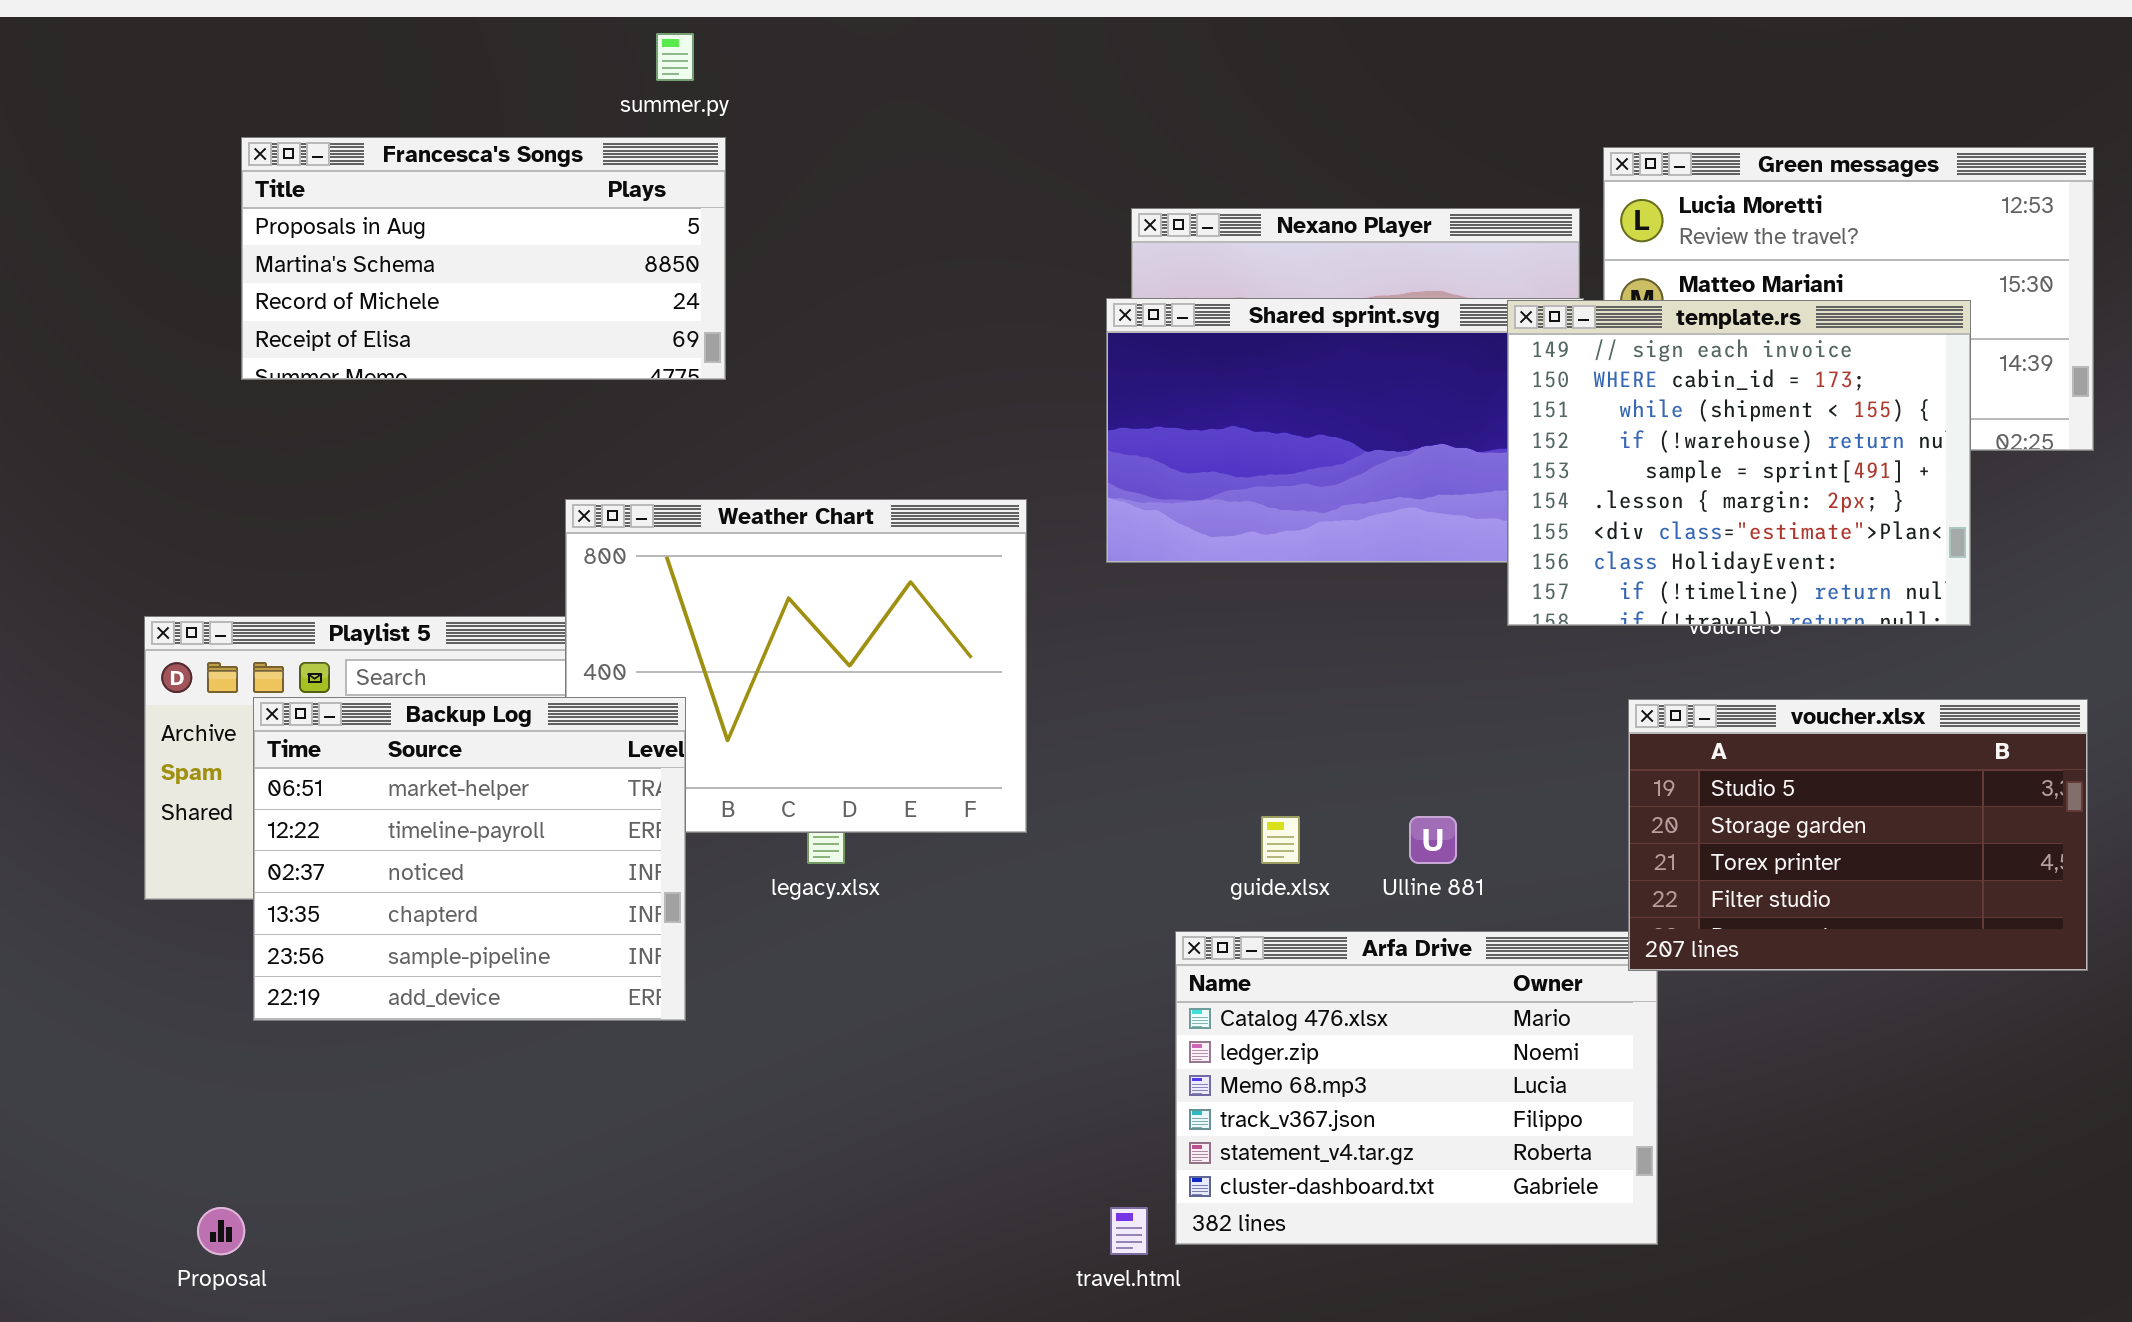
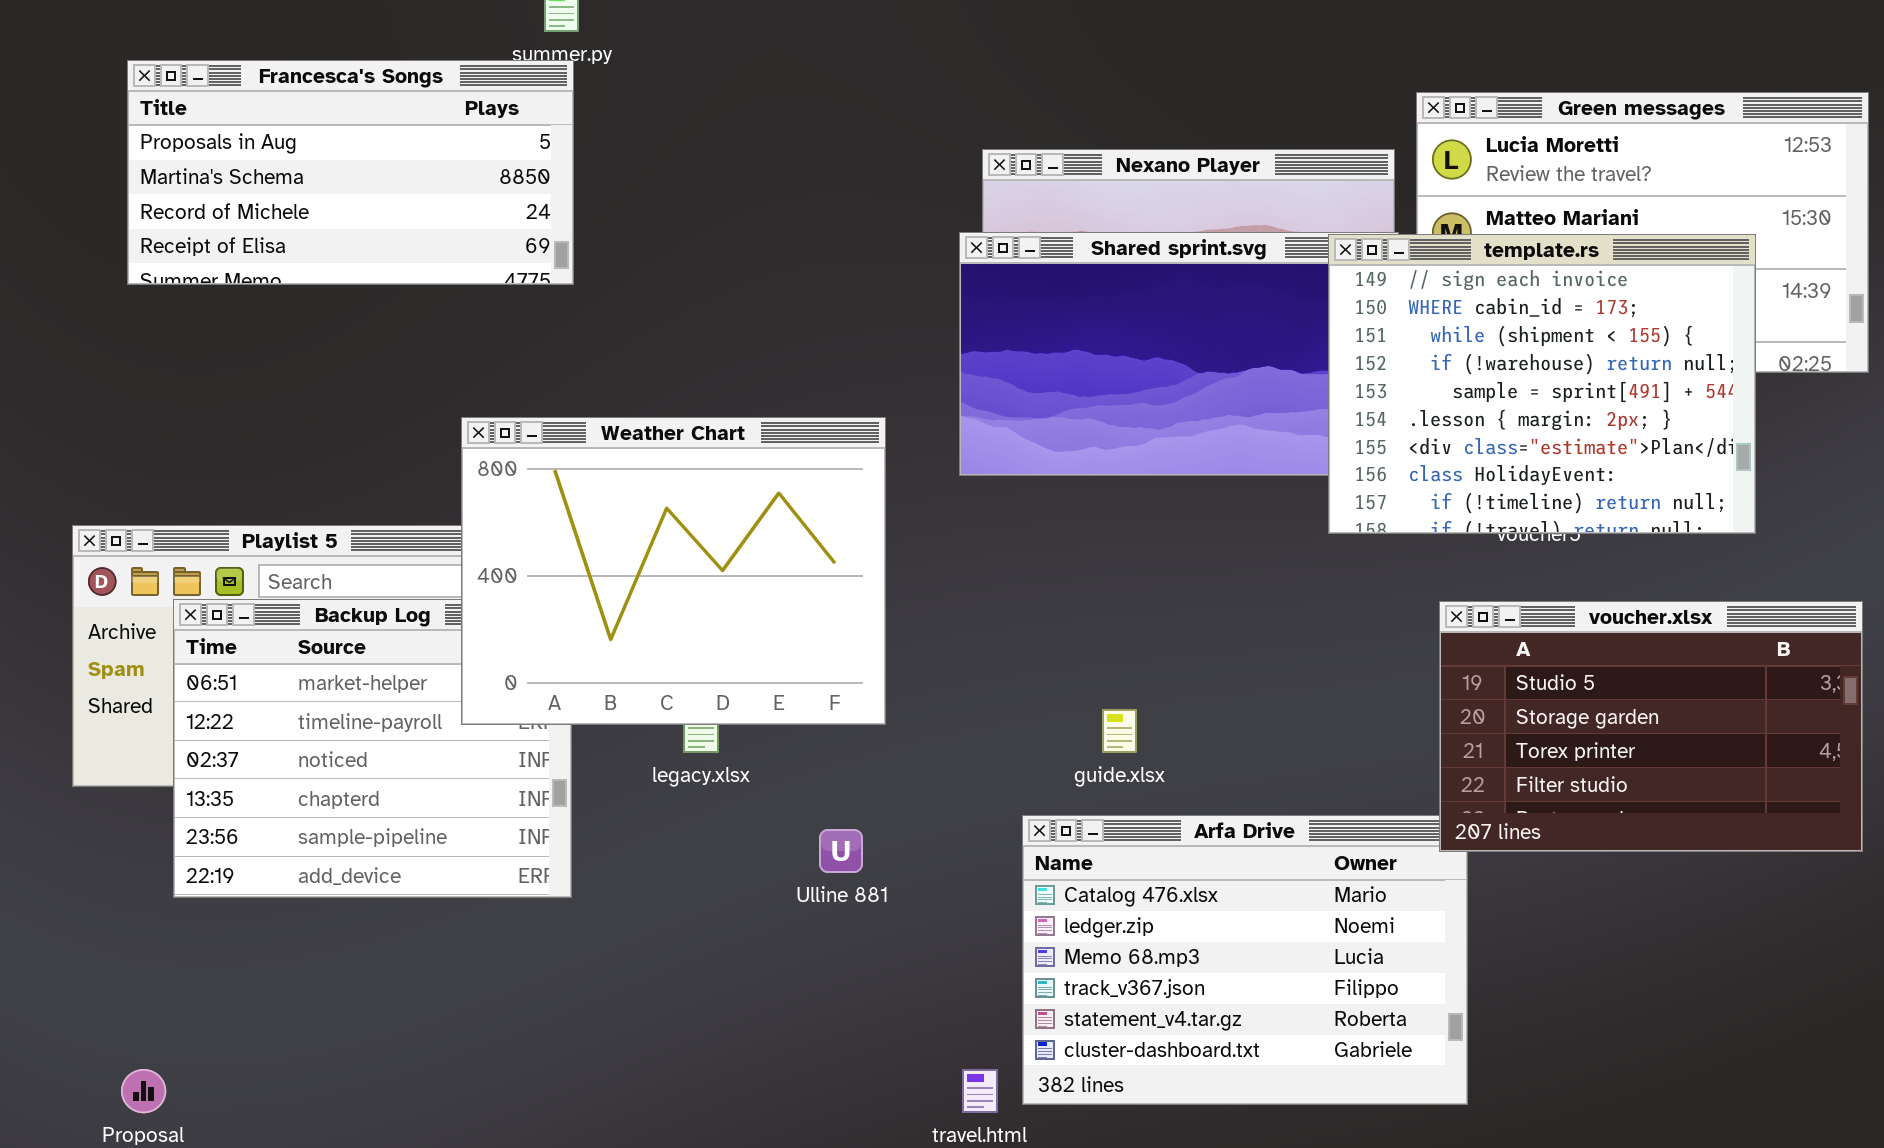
Francesca's Songs: [241,137,726,380] -> [127,60,574,285], moved
Weather Chart: [565,499,1027,833] -> [461,417,886,725], raised
Ulline 881: [1409,816,1457,864] -> [819,829,863,873], moved

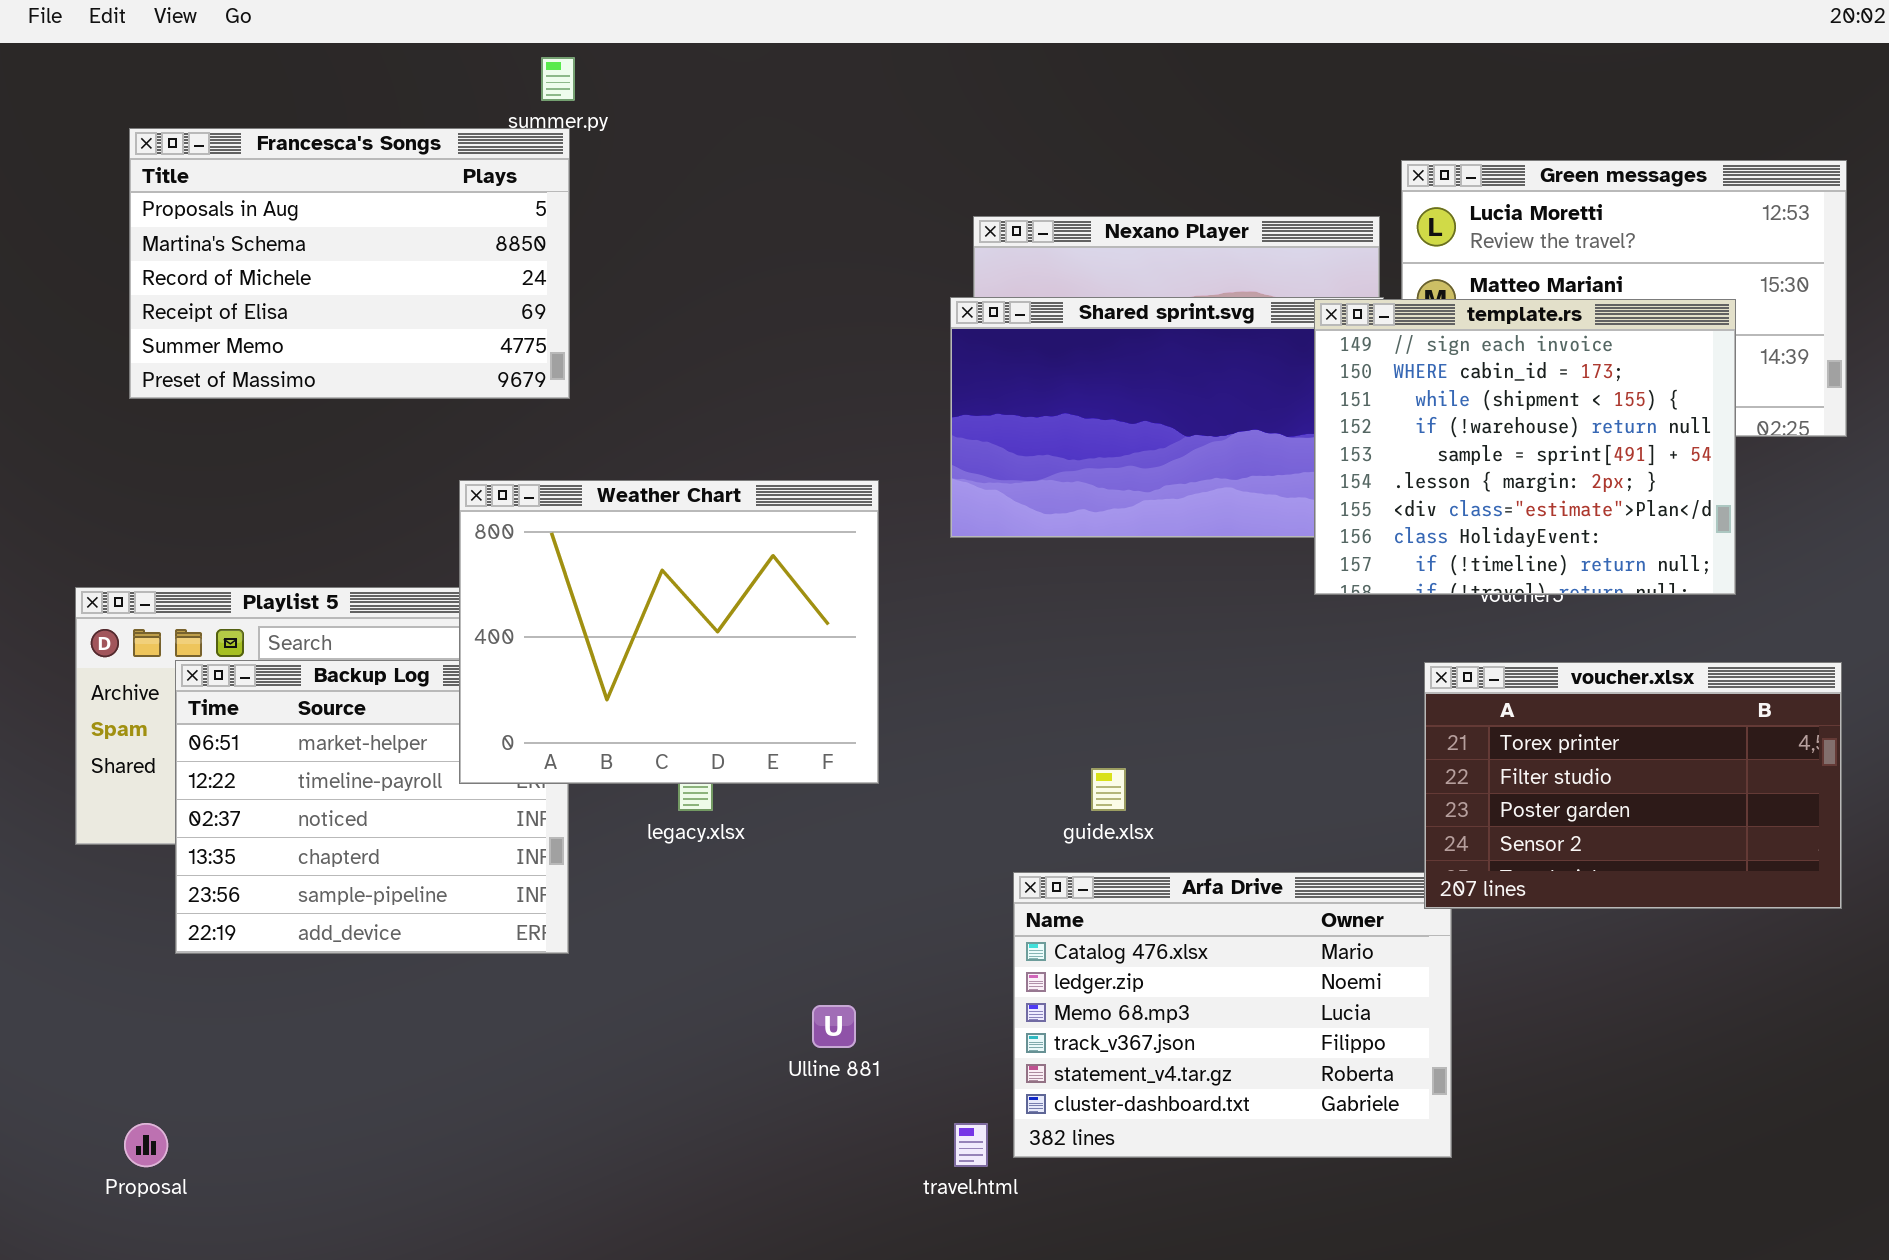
Francesca's Songs: [127,60,574,285] -> [129,128,570,399], resized
voucher.xlsx: [1439,601,1863,852] -> [1424,662,1842,909], scrolled down 2 rows
Ulline 881: [819,829,863,873] -> [812,1005,856,1048], moved

